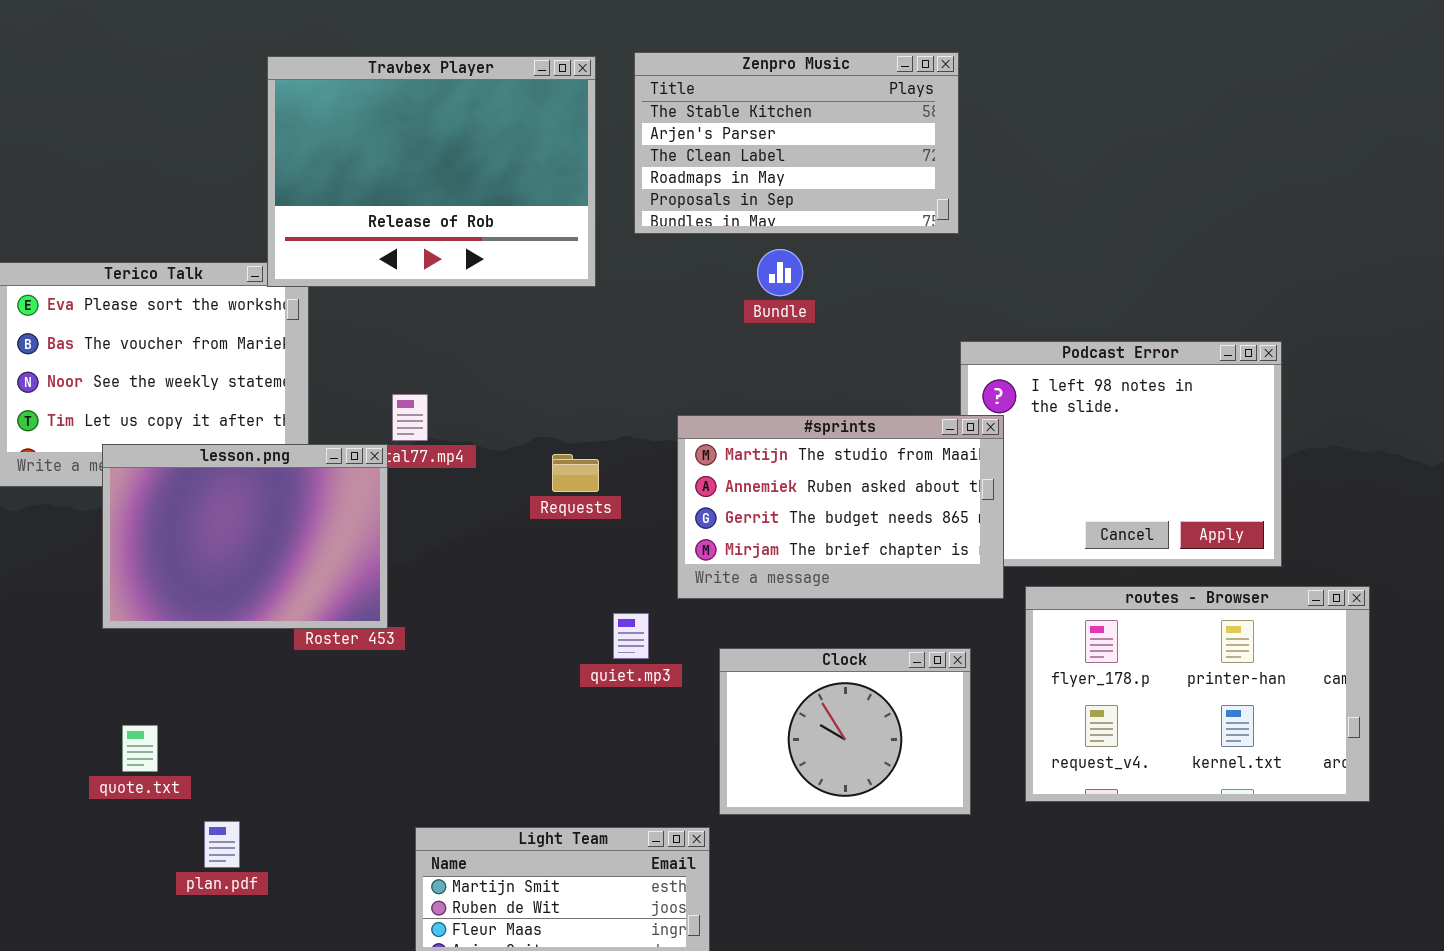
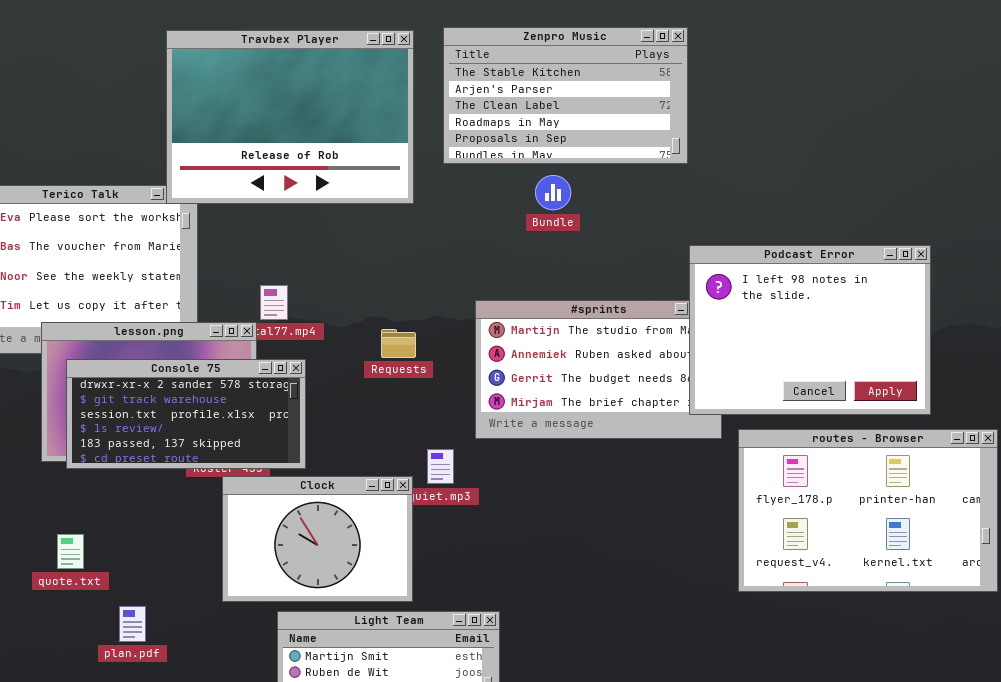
Podcast Error: [960,341,1282,567] -> [689,245,931,415], raised
Console 75: none -> [66,359,306,469], opened
Clock: [719,648,971,815] -> [222,476,413,602], moved

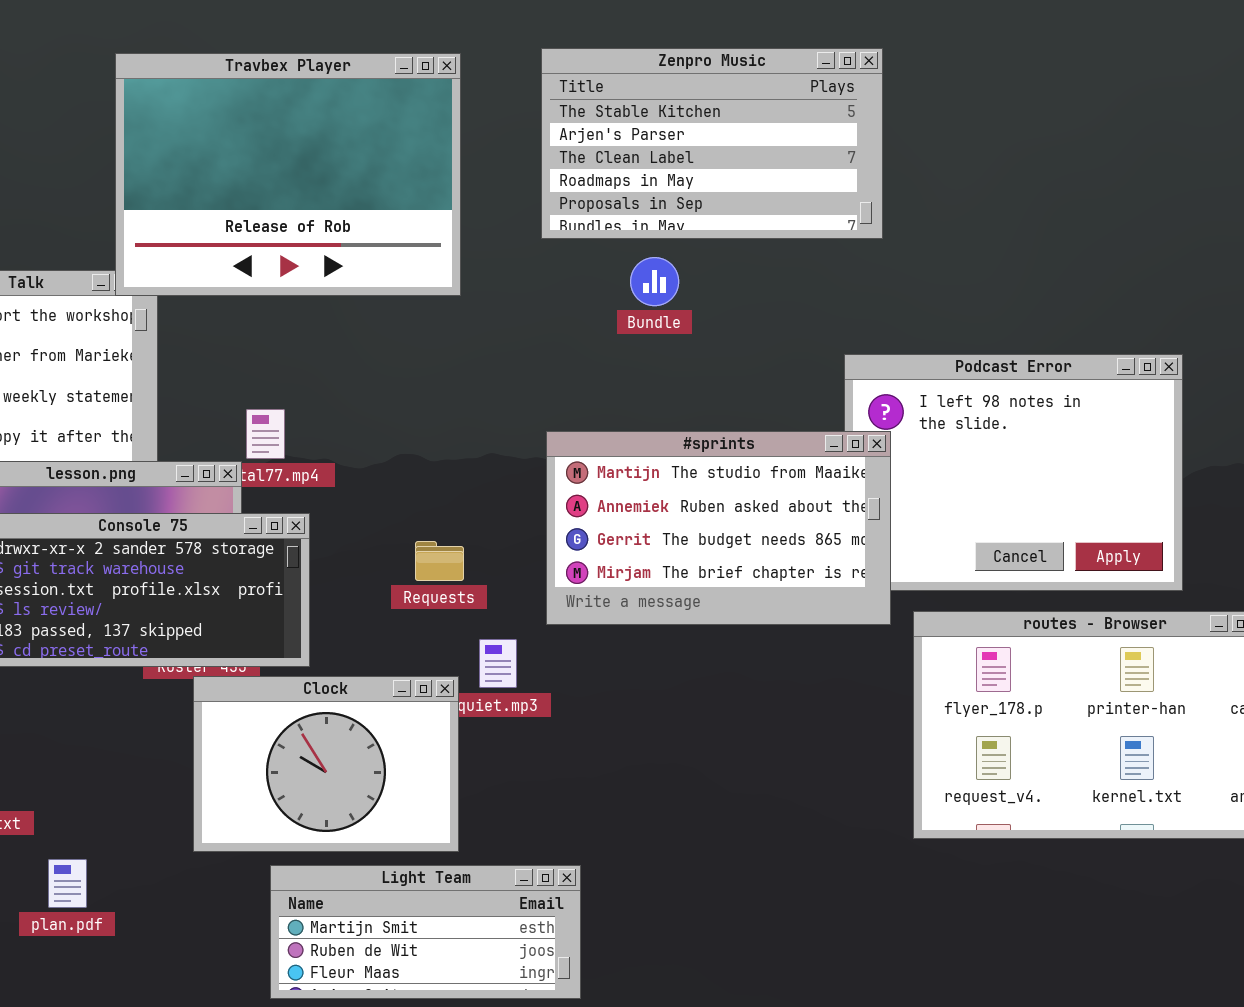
Zenpro Music: [443,27,688,164] -> [541,48,883,239], moved
#sprints: [475,300,722,439] -> [546,431,891,625], raised
Requests: [381,329,416,358] -> [415,541,464,581], moved

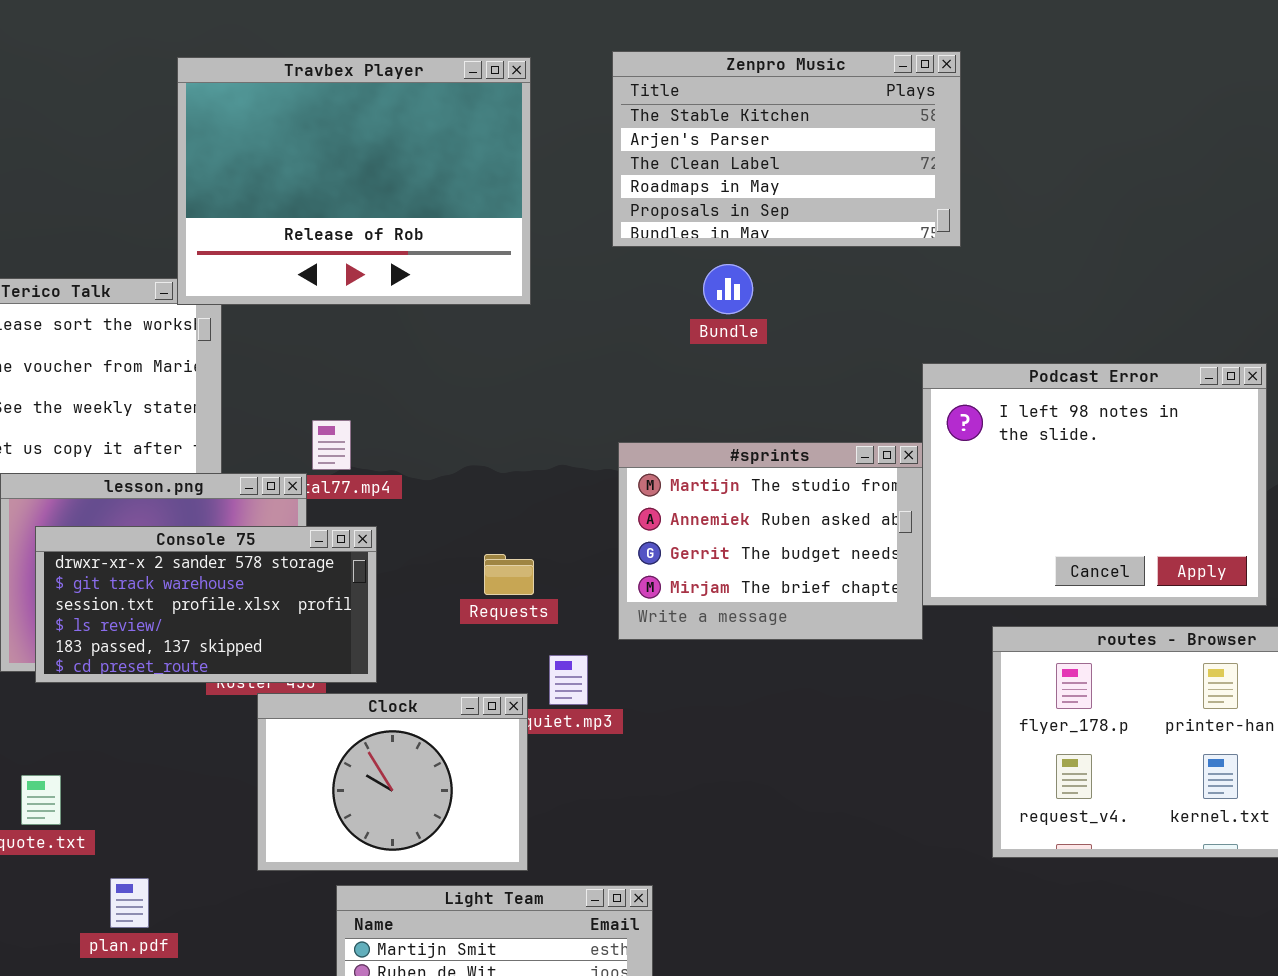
#sprints: [546,431,891,625] -> [618,442,923,640], resized

